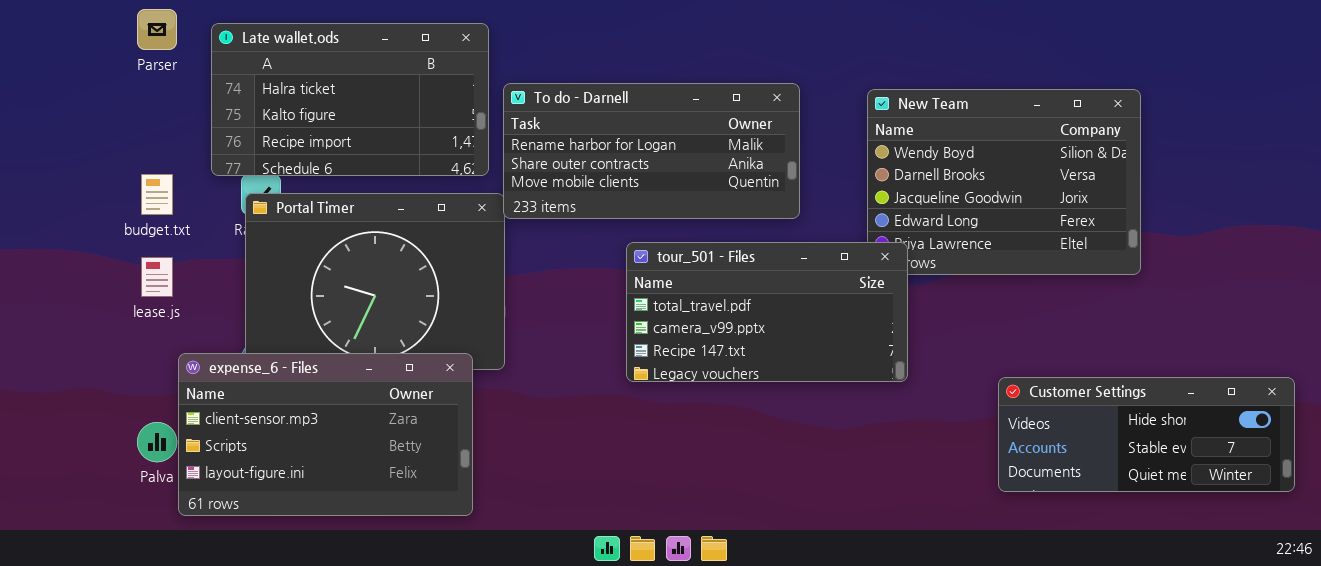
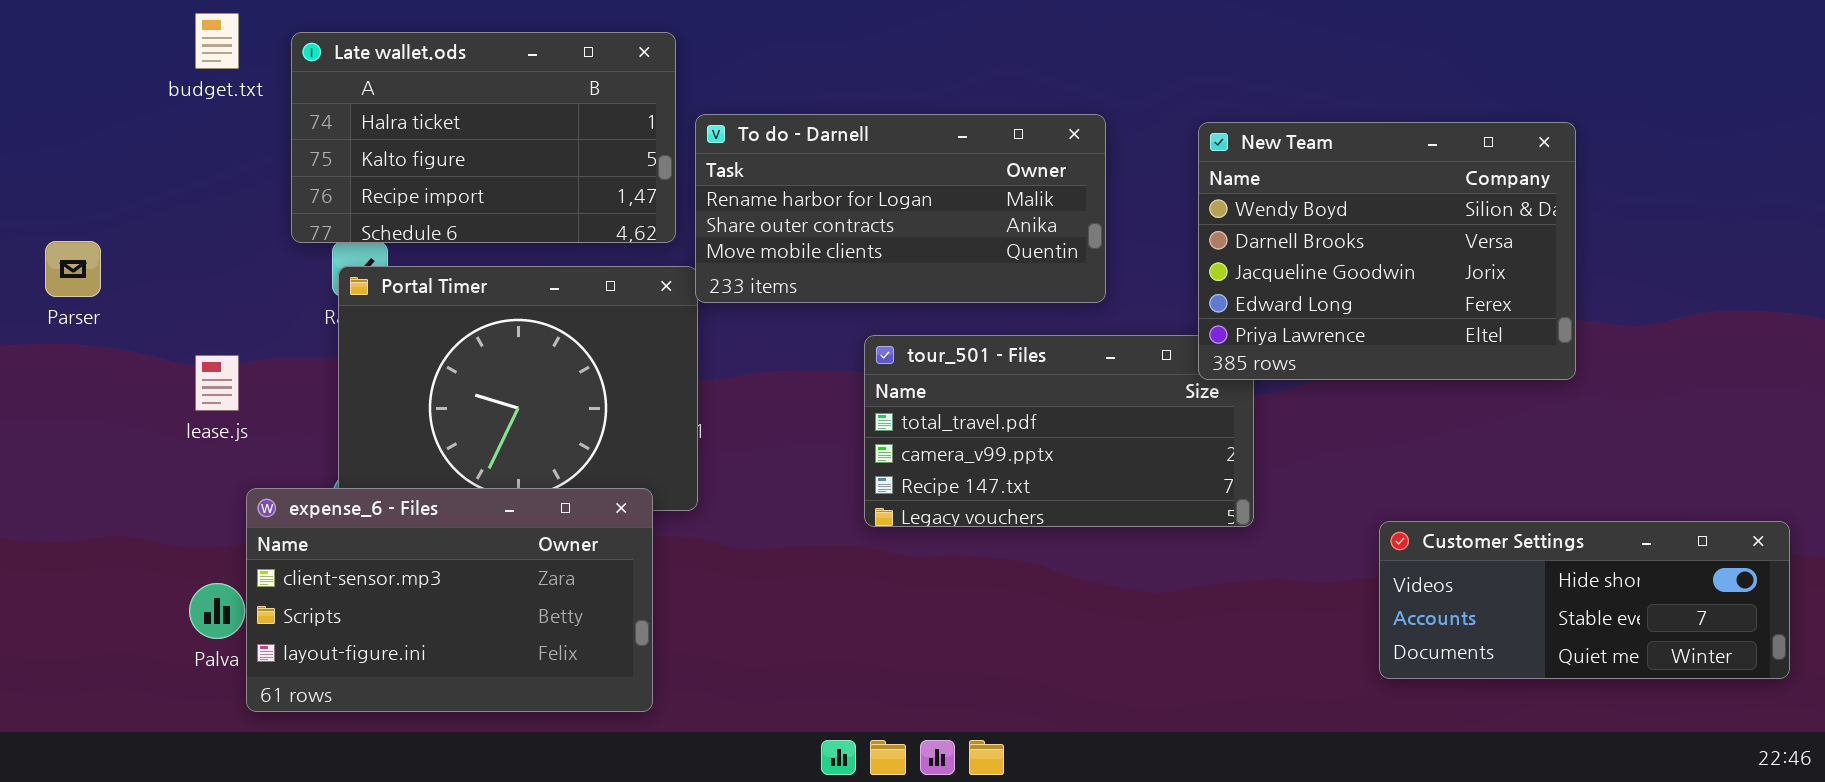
Parser: [137,9,177,50] -> [45,241,101,297], moved
New Team: [867,89,1141,275] -> [1198,122,1576,380], raised
budget.txt: [141,174,173,215] -> [195,13,239,69], moved

